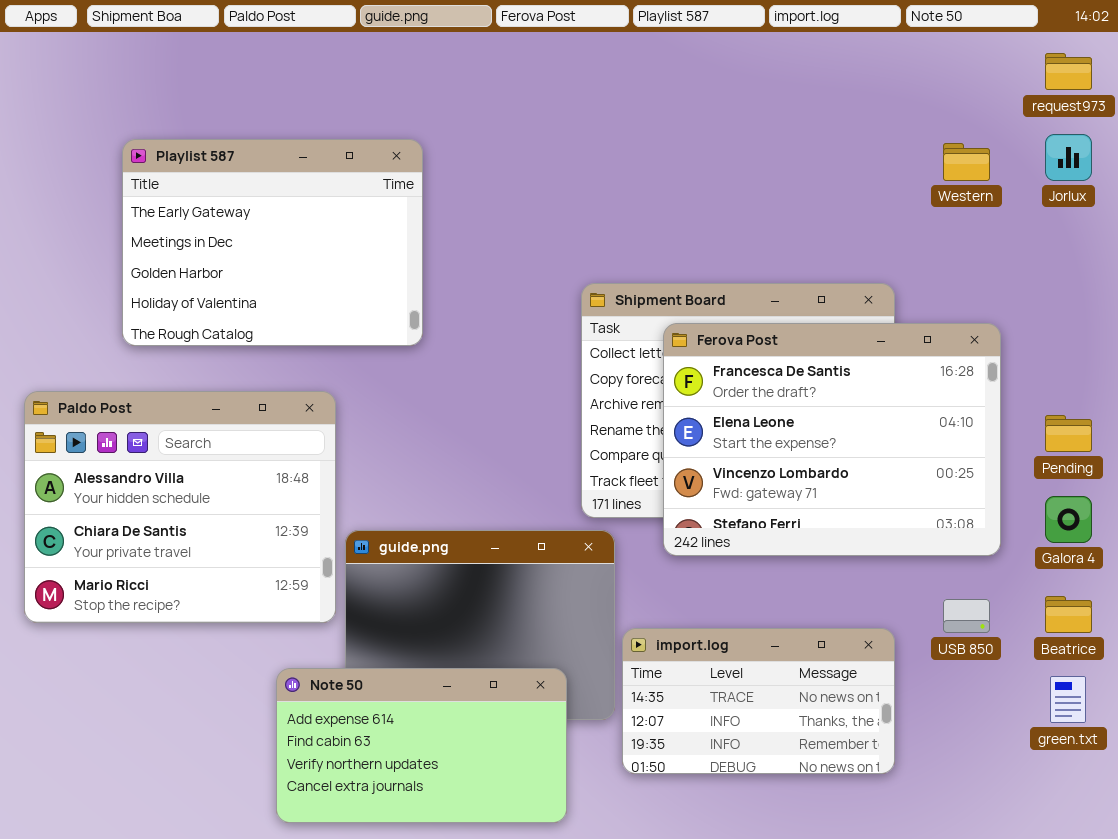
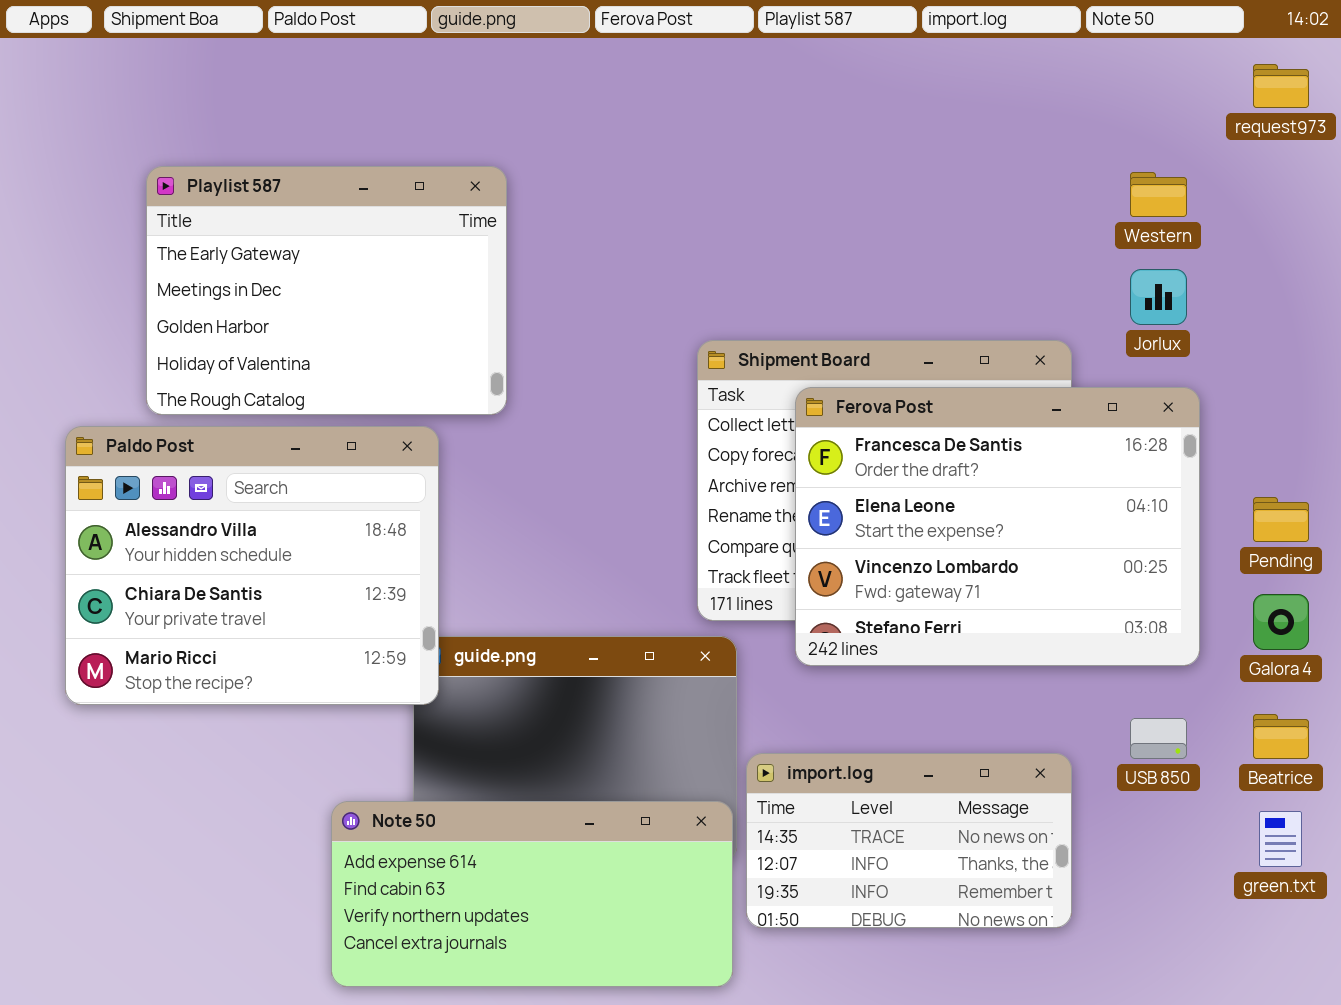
Jorlux: [1045,134,1092,181] -> [1130,269,1187,325], moved
Paldo Post: [24,391,336,623] -> [65,426,439,705], moved
Note 50: [276,668,567,823] -> [331,801,733,987], resized

